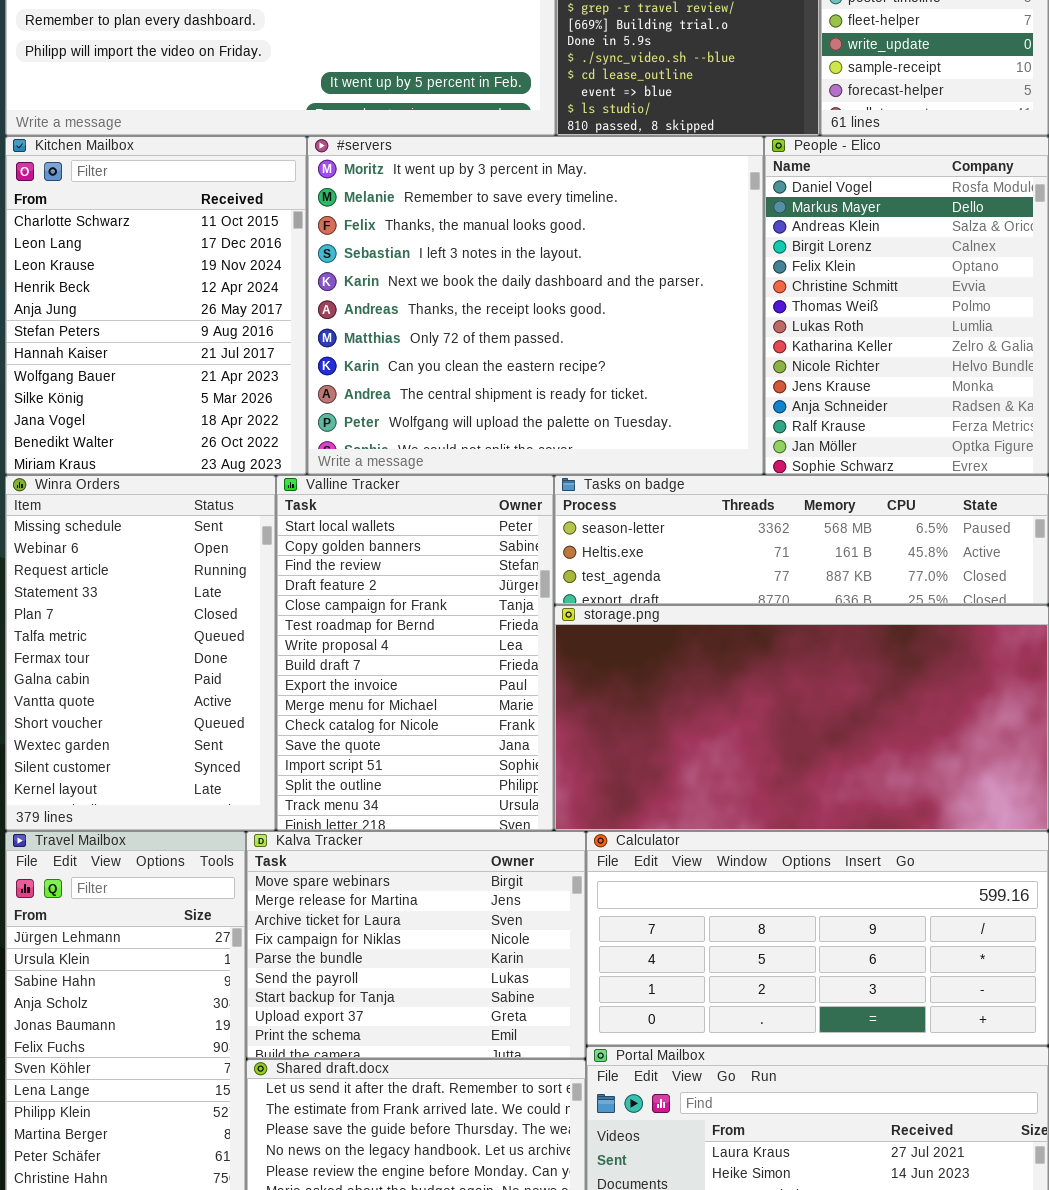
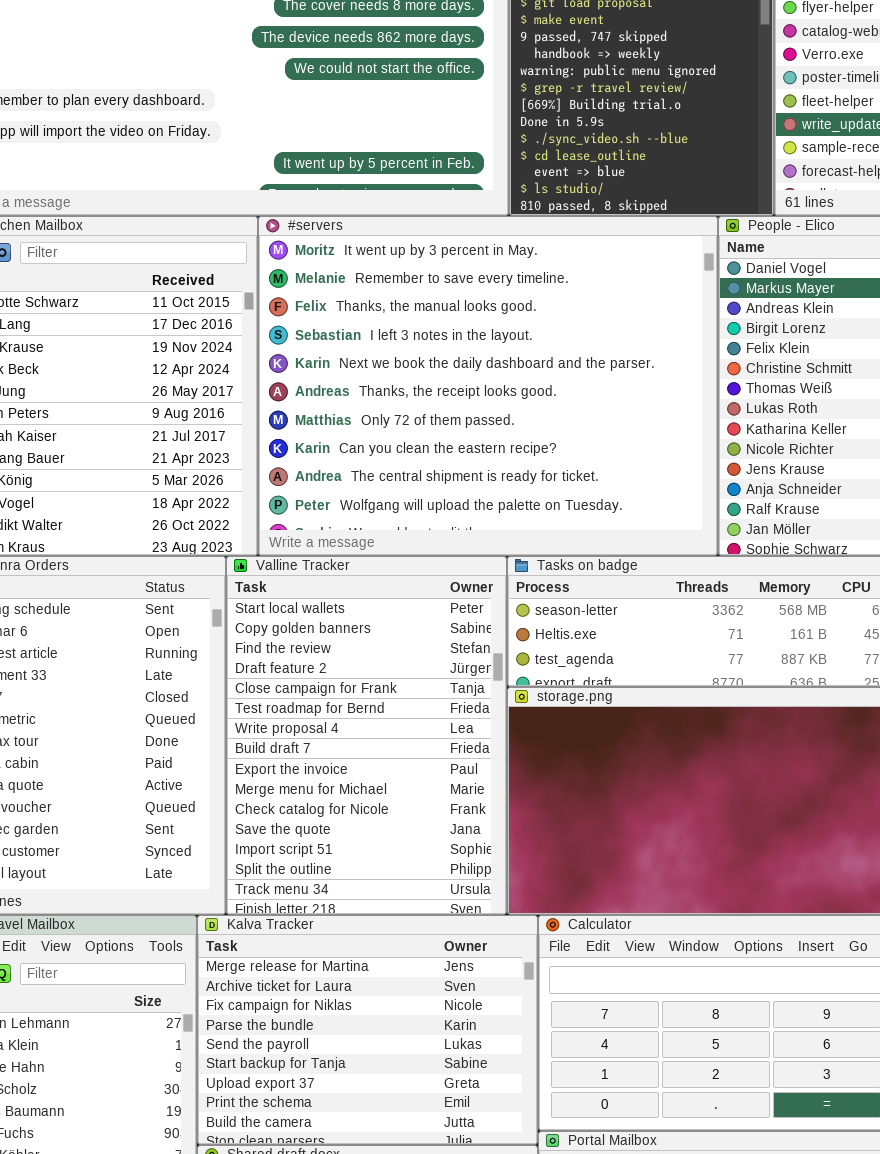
Kalva Tracker: [246,831,586,1059] -> [197,915,538,1145], scrolled down 1 row

